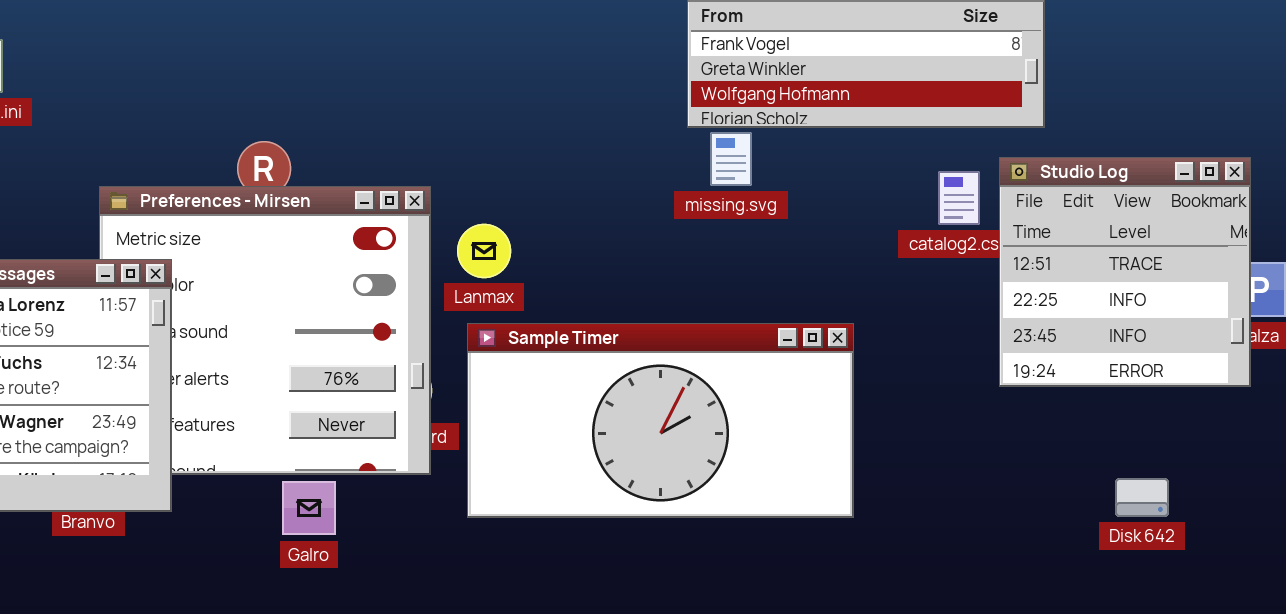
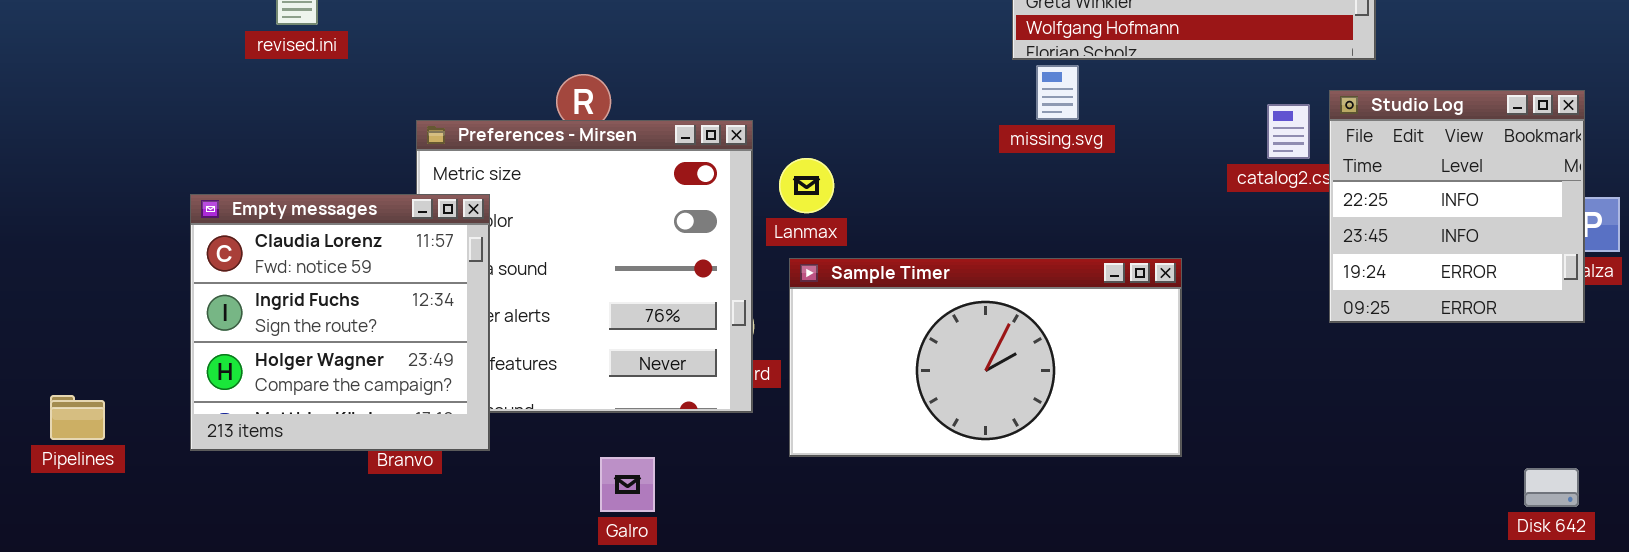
Studio Log: [999,157,1251,387] -> [1329,90,1585,323], scrolled down 1 row
Disk 642: [1115,478,1169,517] -> [1524,468,1579,507], moved
Galro: [282,481,336,535] -> [600,457,655,512], moved

